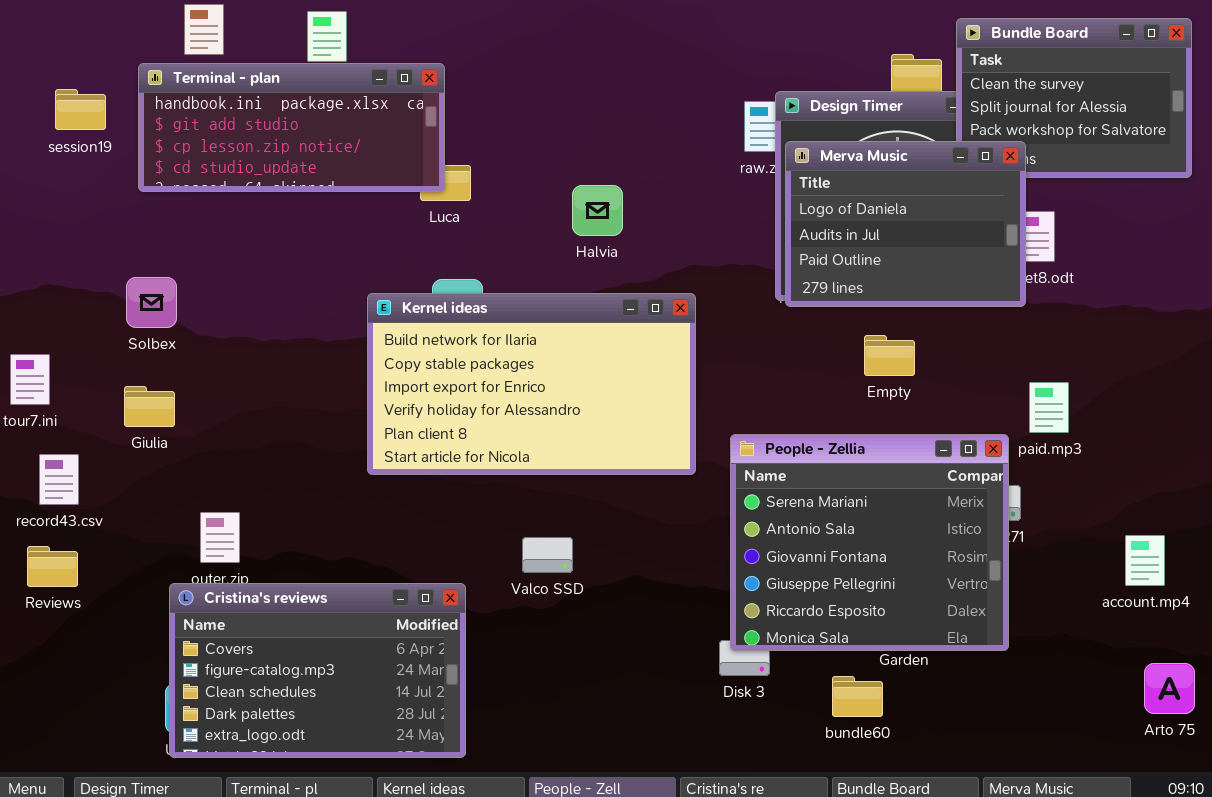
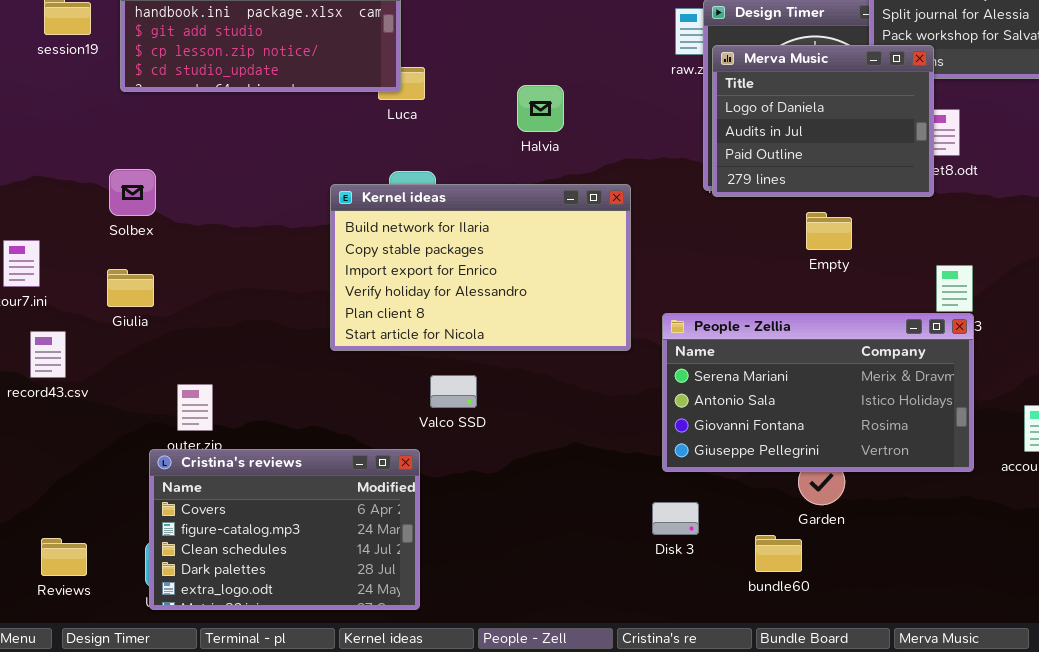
Empty: [864,335,915,376] -> [806,212,852,250], moved
People - Zellia: [730,434,1009,651] -> [662,313,974,472], resized
Valco SSD: [522,537,573,573] -> [430,375,477,408], moved
Reviews: [27,546,78,587] -> [41,538,87,576], moved

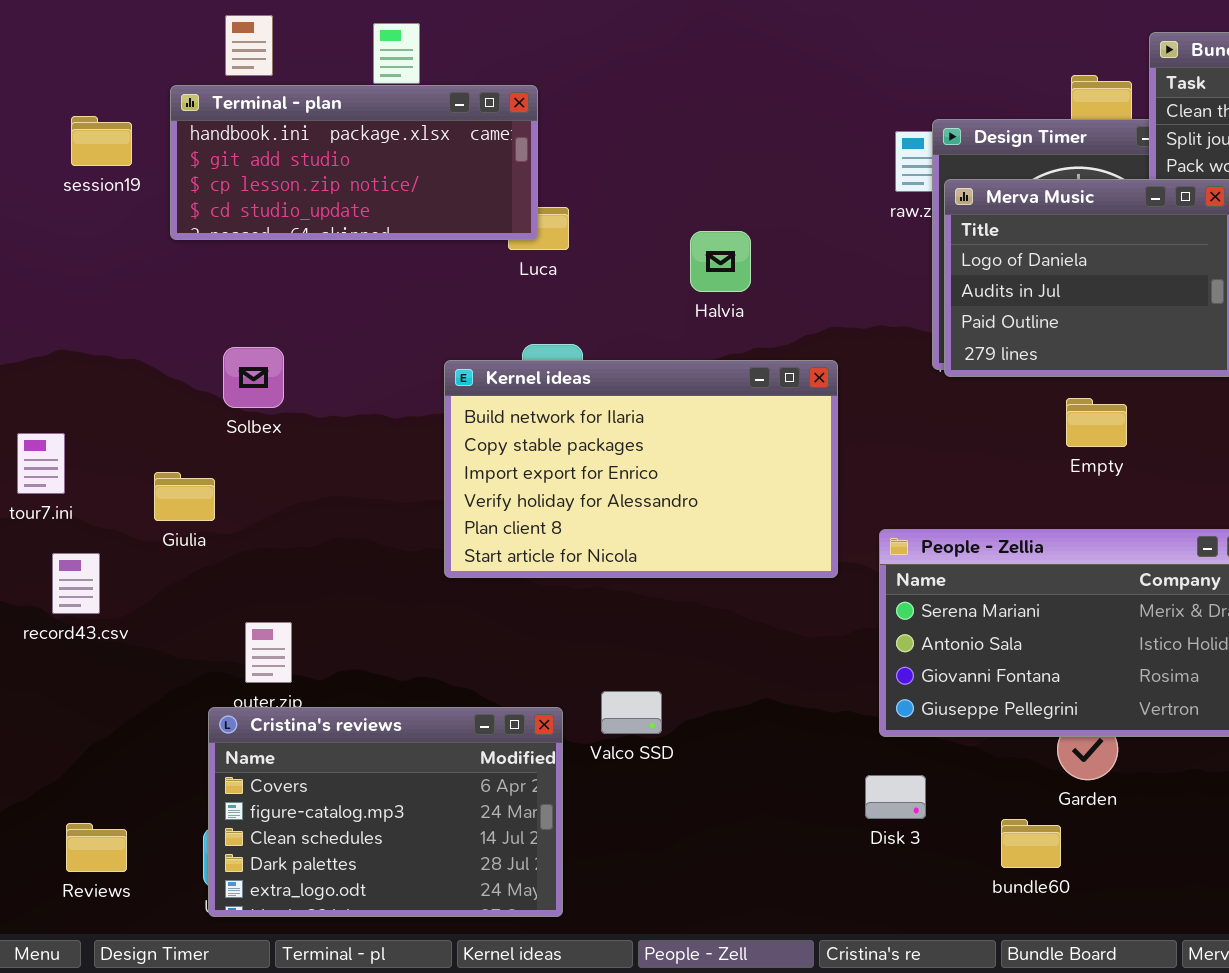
Solbex: [109,169,156,216] -> [223,347,284,408], moved
Valco SSD: [430,375,477,408] -> [601,691,662,734], moved

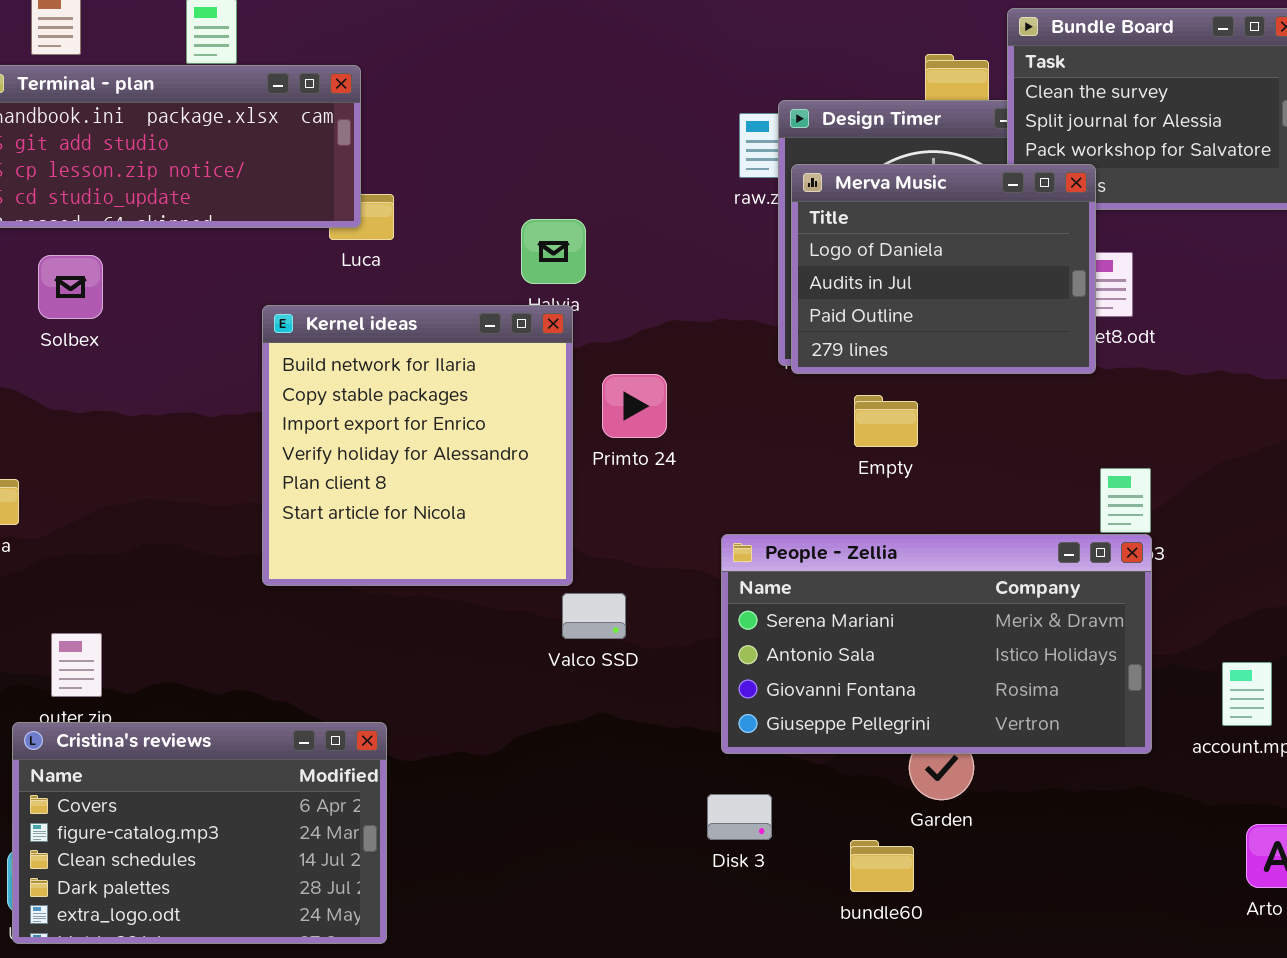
Solbex: [223,347,284,408] -> [38,255,103,319], moved
Kernel ideas: [444,360,838,578] -> [262,305,573,586], resized
Empty: [1066,398,1127,447] -> [854,395,918,447], moved
Valco SSD: [601,691,662,734] -> [562,593,626,639], moved

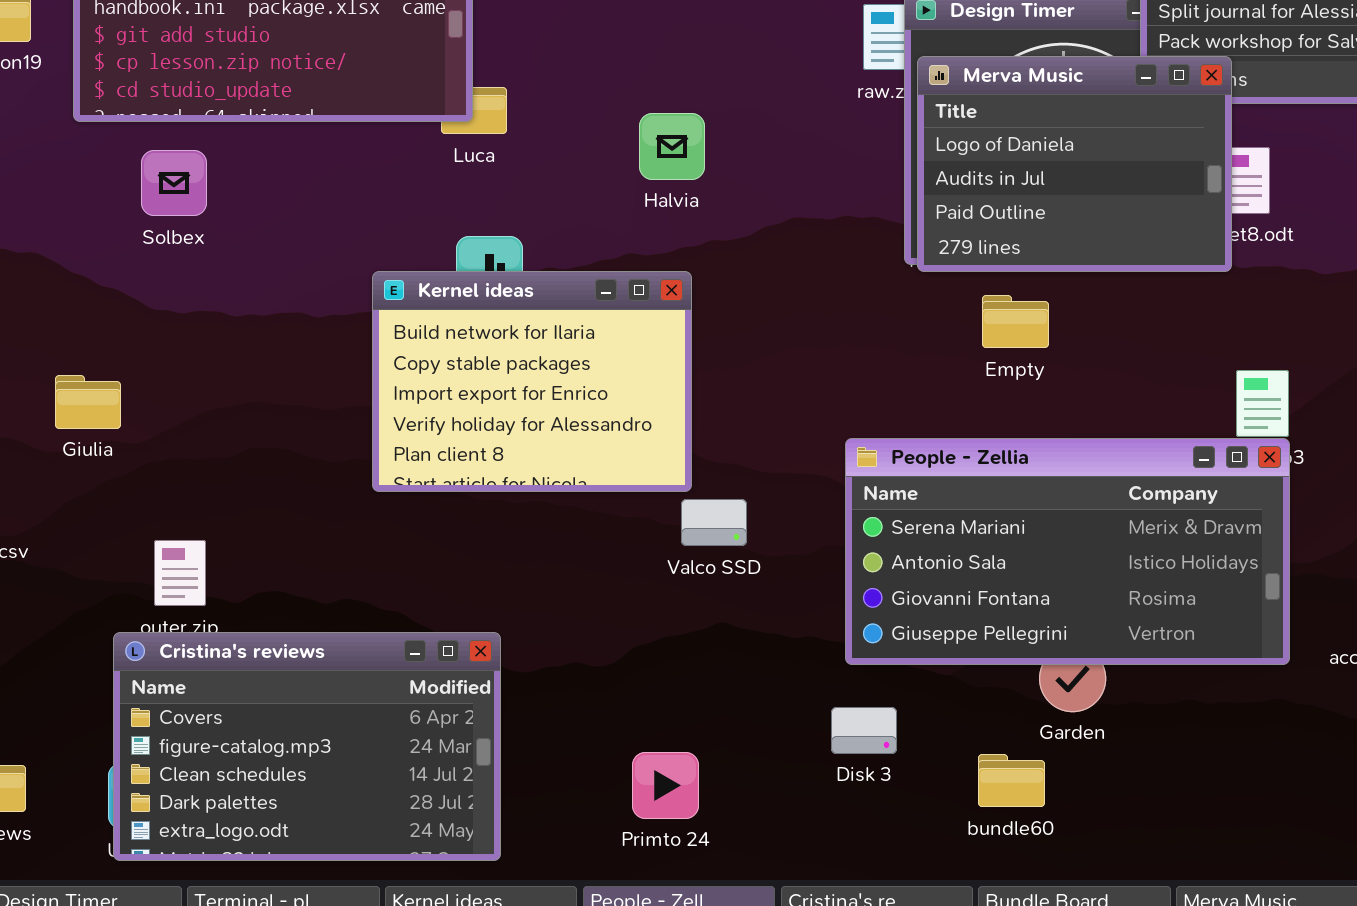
Kernel ideas: [262,305,573,586] -> [372,271,692,492], resized
Primto 24: [602,374,667,438] -> [632,752,699,819], moved

